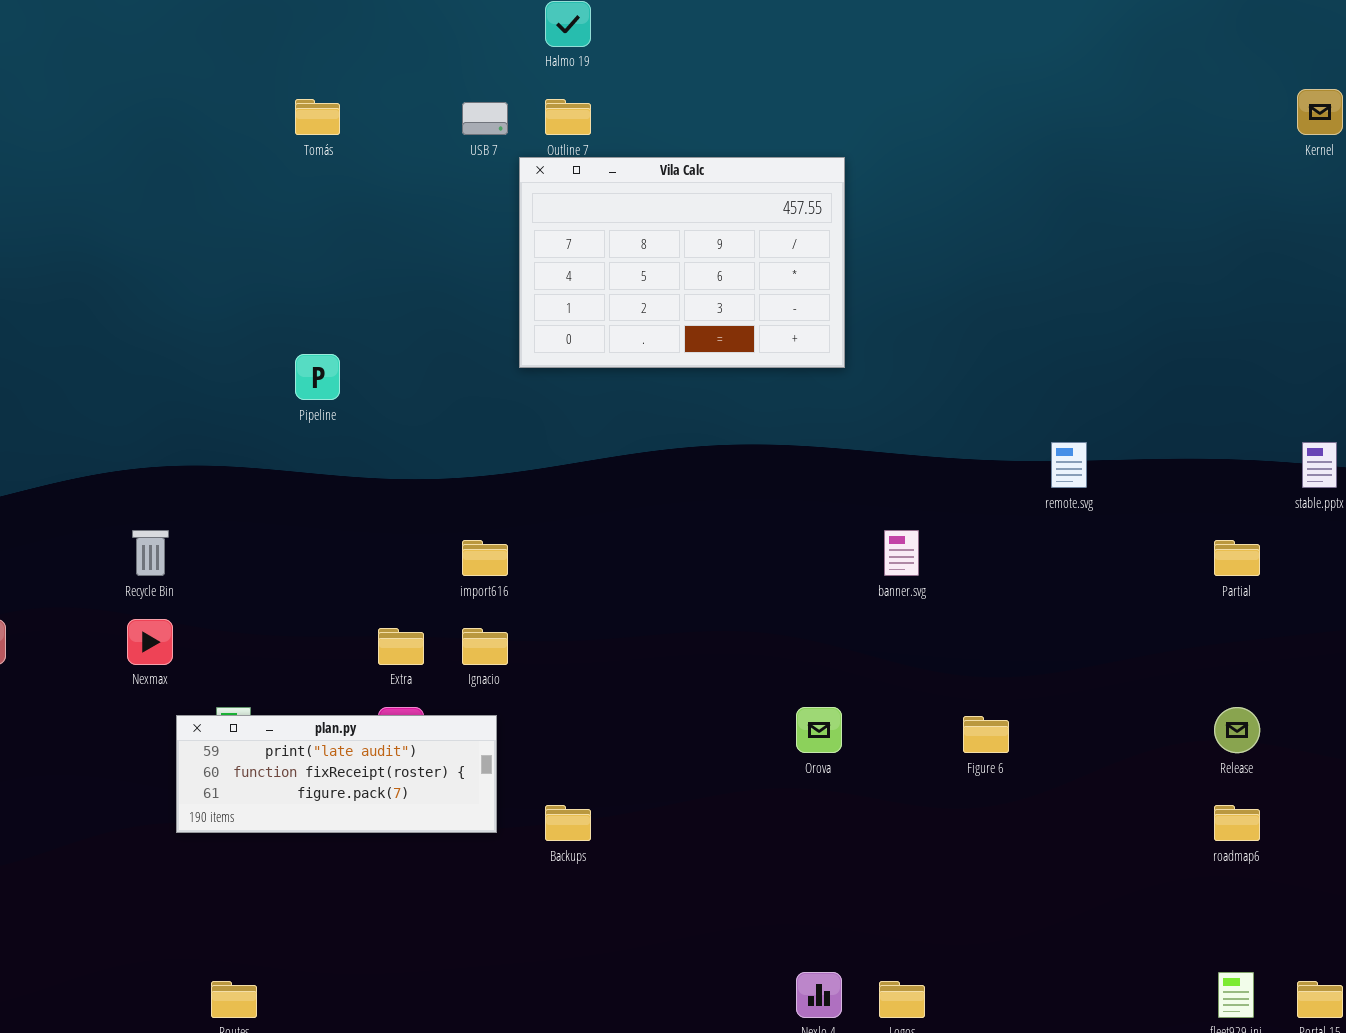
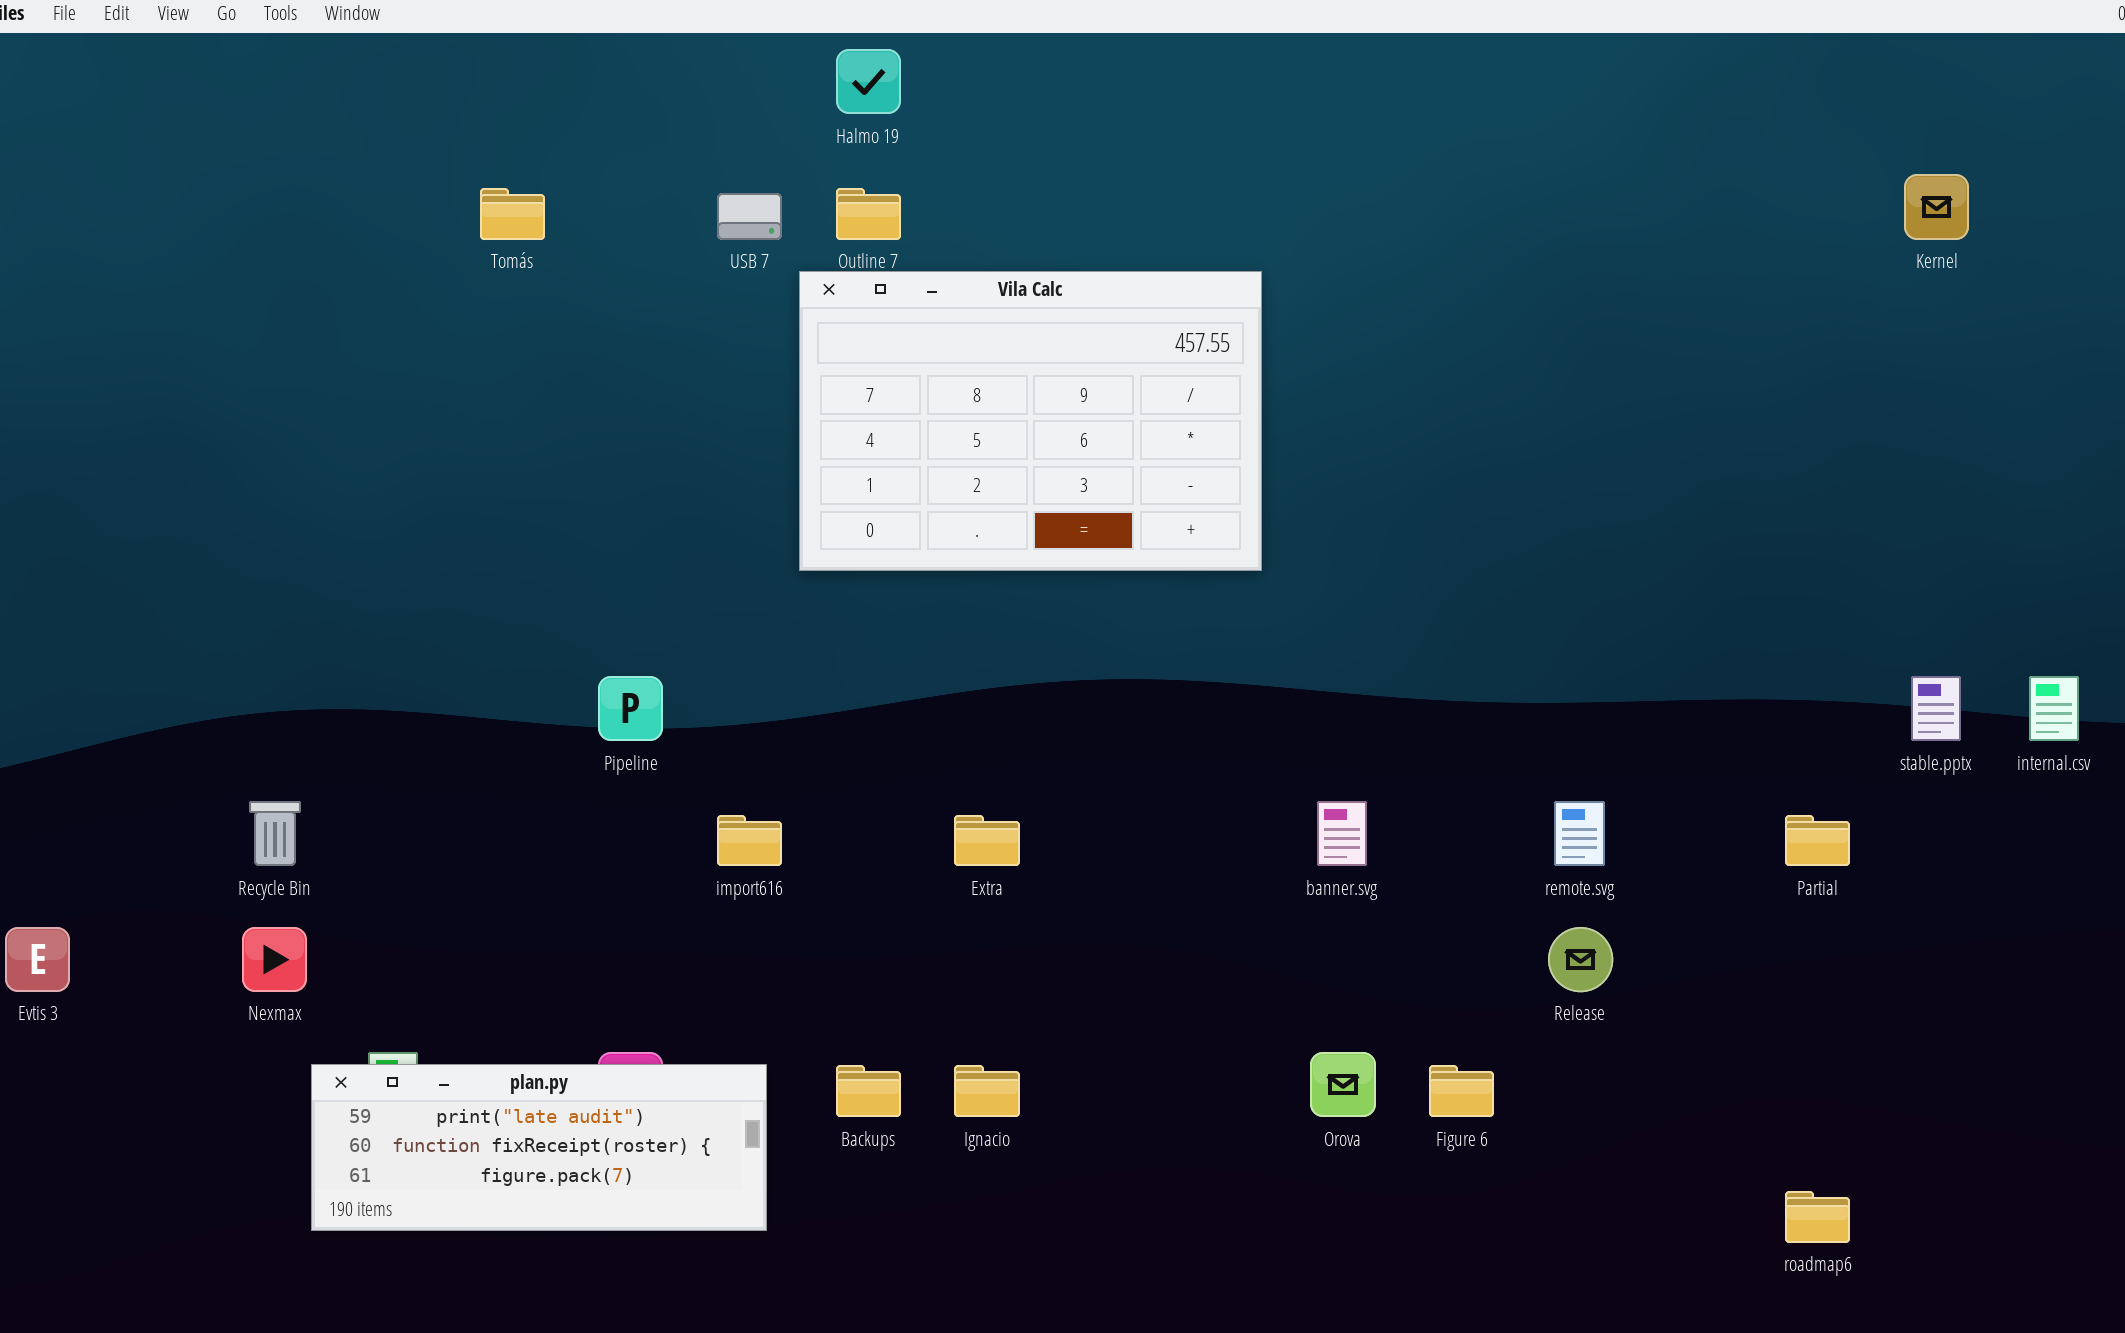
Pipeline: [295,354,340,400] -> [598,676,663,741], moved
remote.svg: [1051,442,1087,488] -> [1554,801,1605,866], moved
Extra: [378,628,424,665] -> [954,815,1020,866], moved
Ignacio: [462,628,508,665] -> [954,1065,1020,1117], moved
Orova: [796,707,842,753] -> [1310,1052,1376,1117], moved
Release: [1214,707,1260,753] -> [1548,927,1613,992], moved
Backups: [545,805,591,841] -> [836,1065,901,1117], moved

